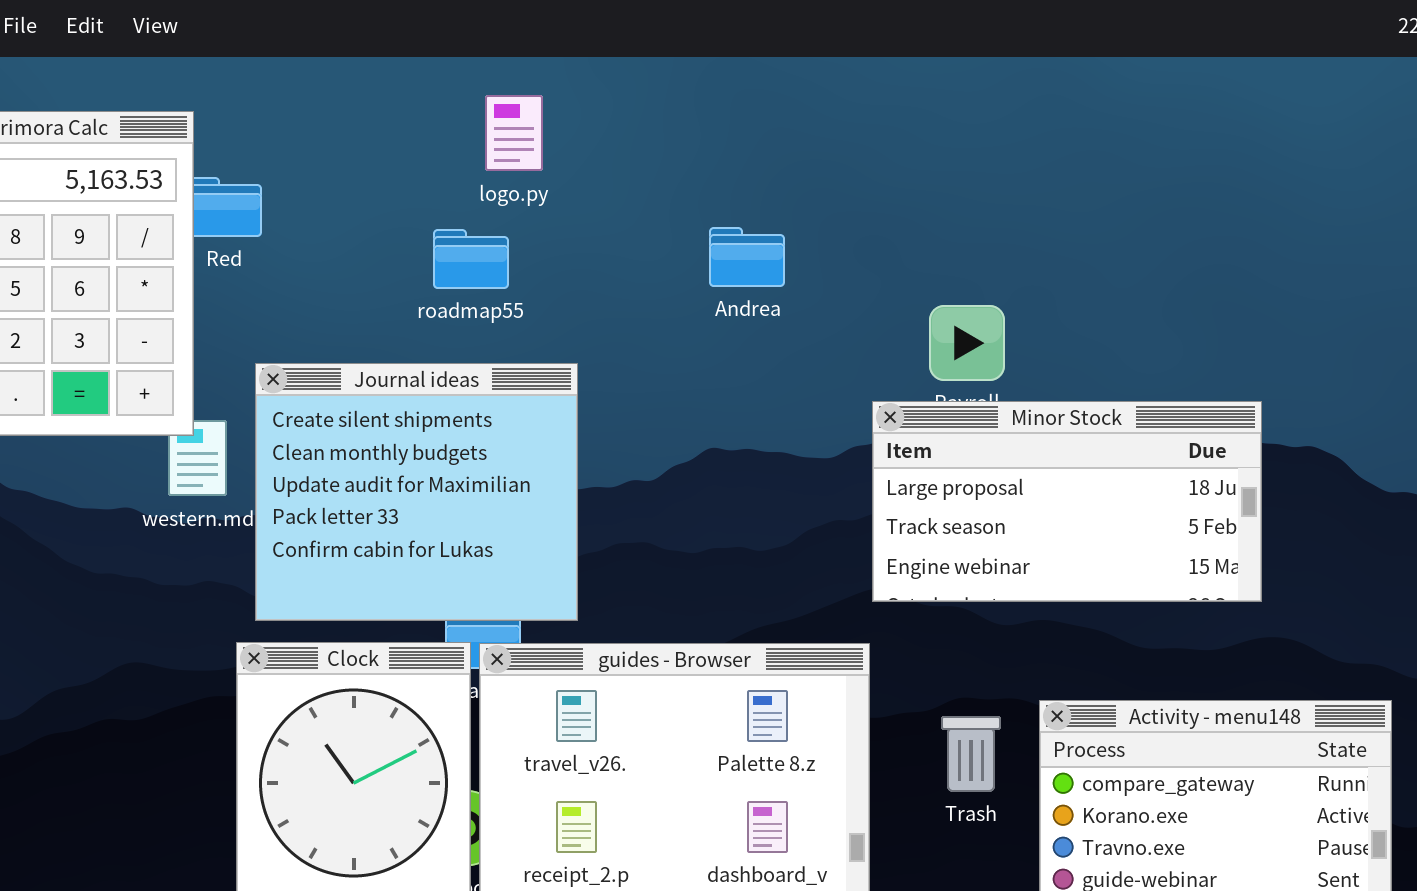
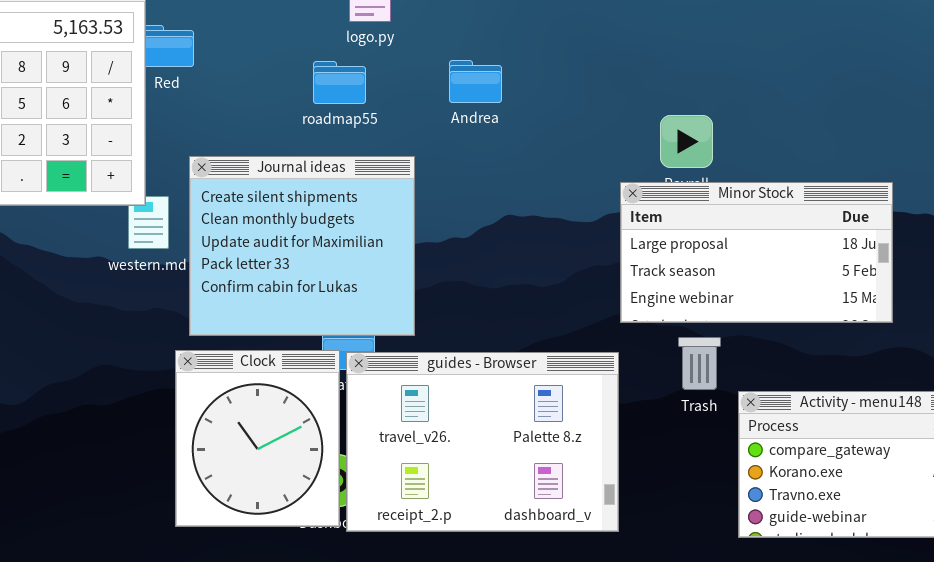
Andrea: [709,227,785,287] -> [449,60,502,103], moved
Trash: [941,716,1001,792] -> [678,337,721,390], moved

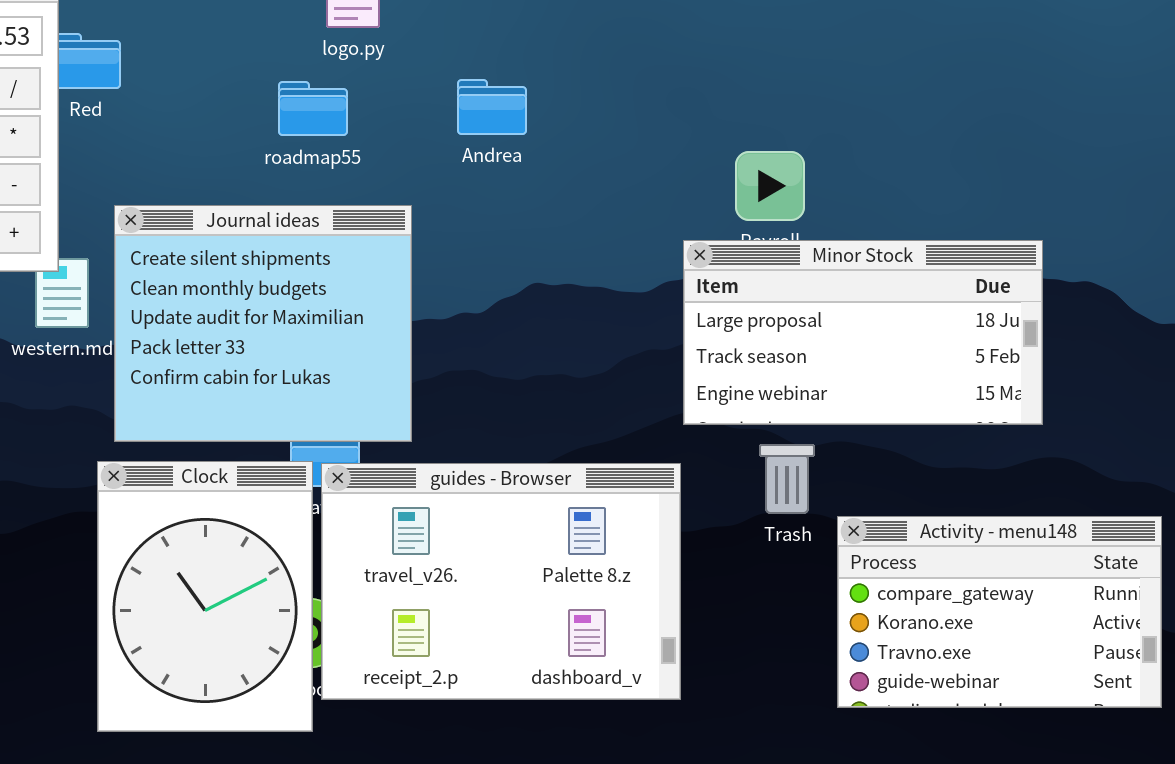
Clock: [175,350,340,527] -> [97,461,313,732], resized

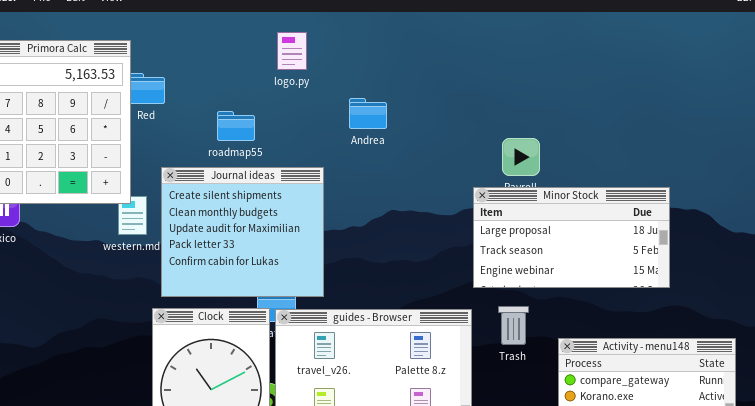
roadmap55: [278,81,348,136] -> [217,111,255,141], moved
Trash: [759,444,815,514] -> [498,306,529,345], moved

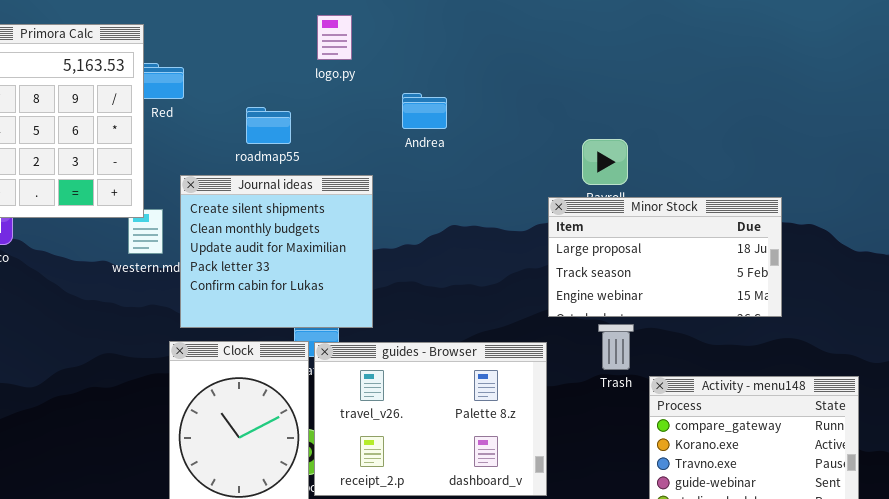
Trash: [498,306,529,345] -> [598,324,634,370], moved

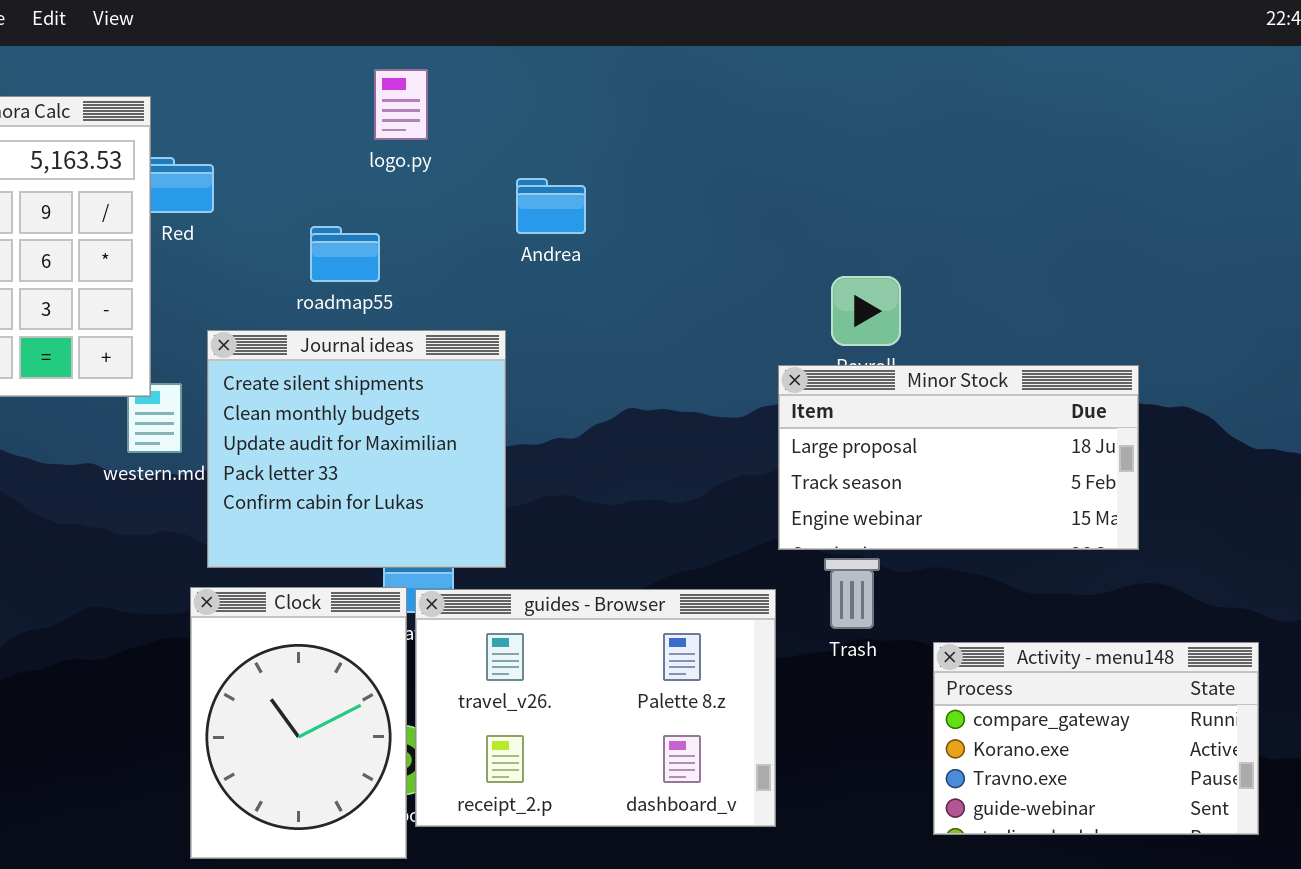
logo.py: [317,15,352,60] -> [374,69,428,140], moved
Andrea: [402,93,447,129] -> [516,178,586,234], moved
Trash: [598,324,634,370] -> [824,558,880,629], moved

